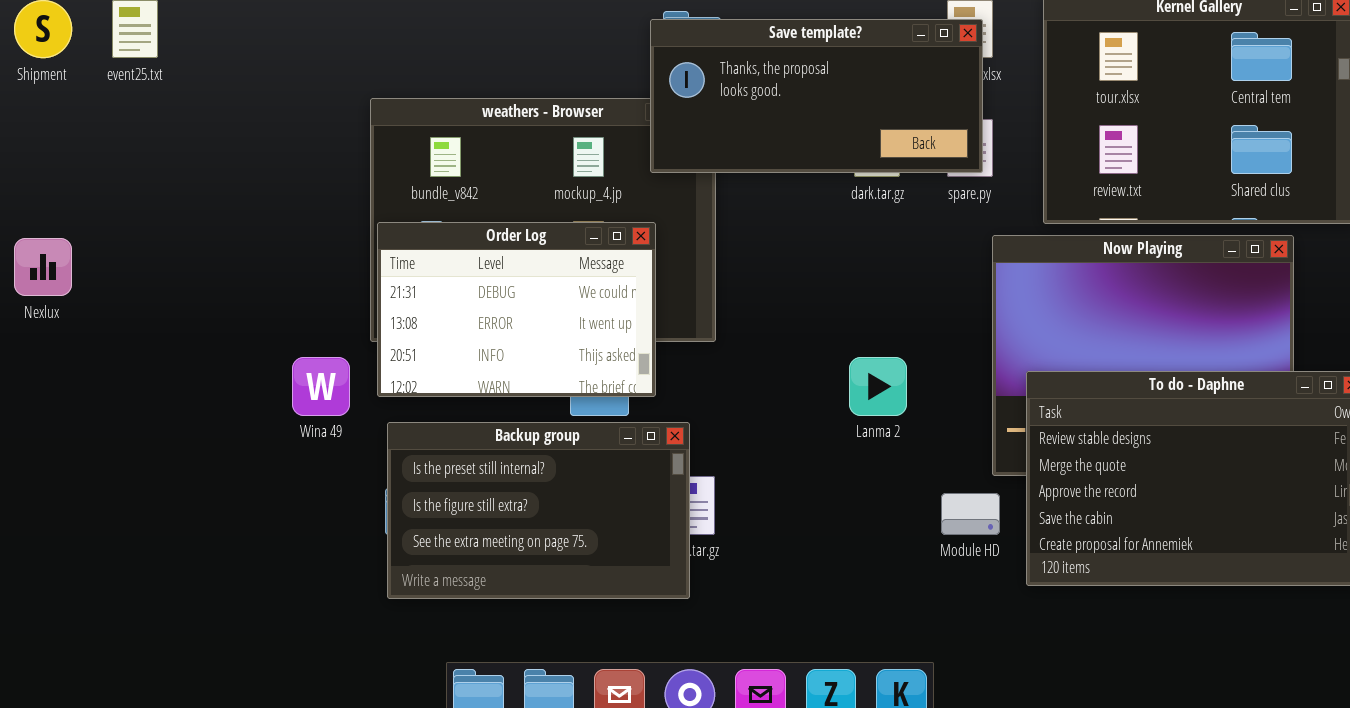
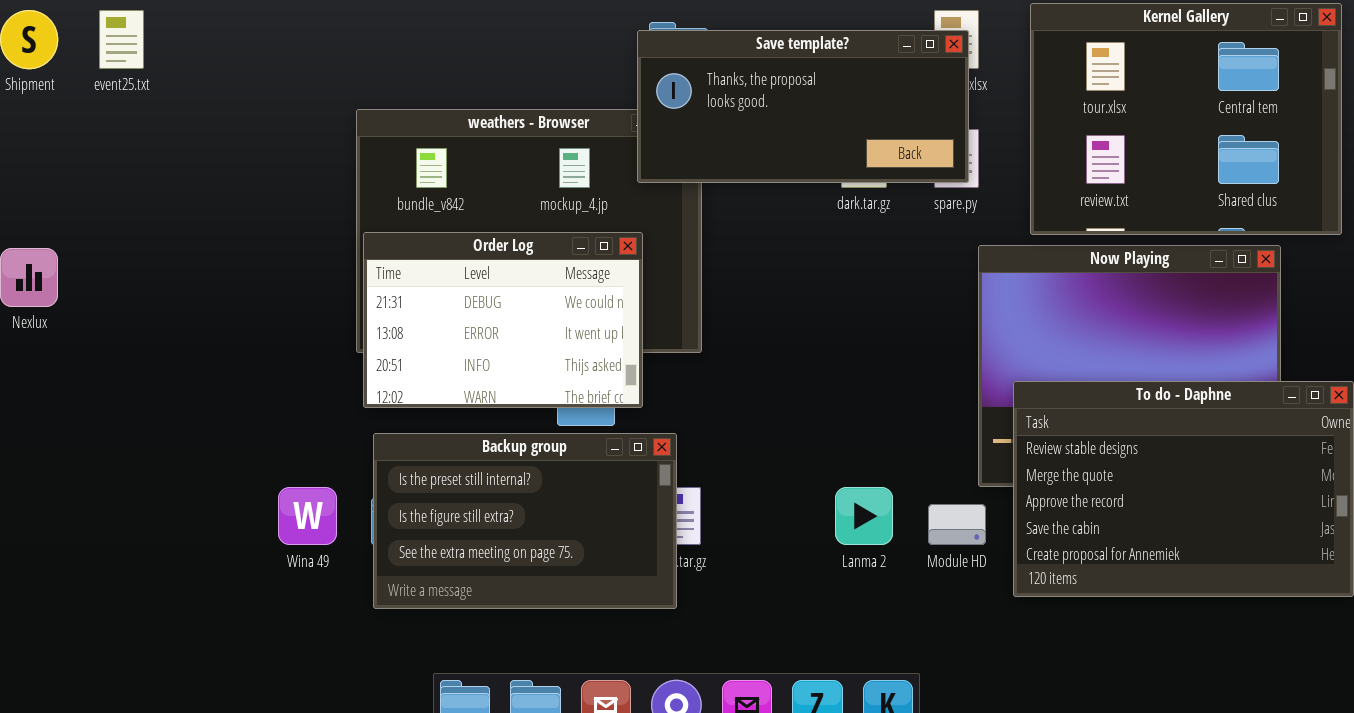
Wina 49: [292,357,350,416] -> [278,487,337,545], moved
Lanma 2: [849,357,907,416] -> [835,487,893,545], moved

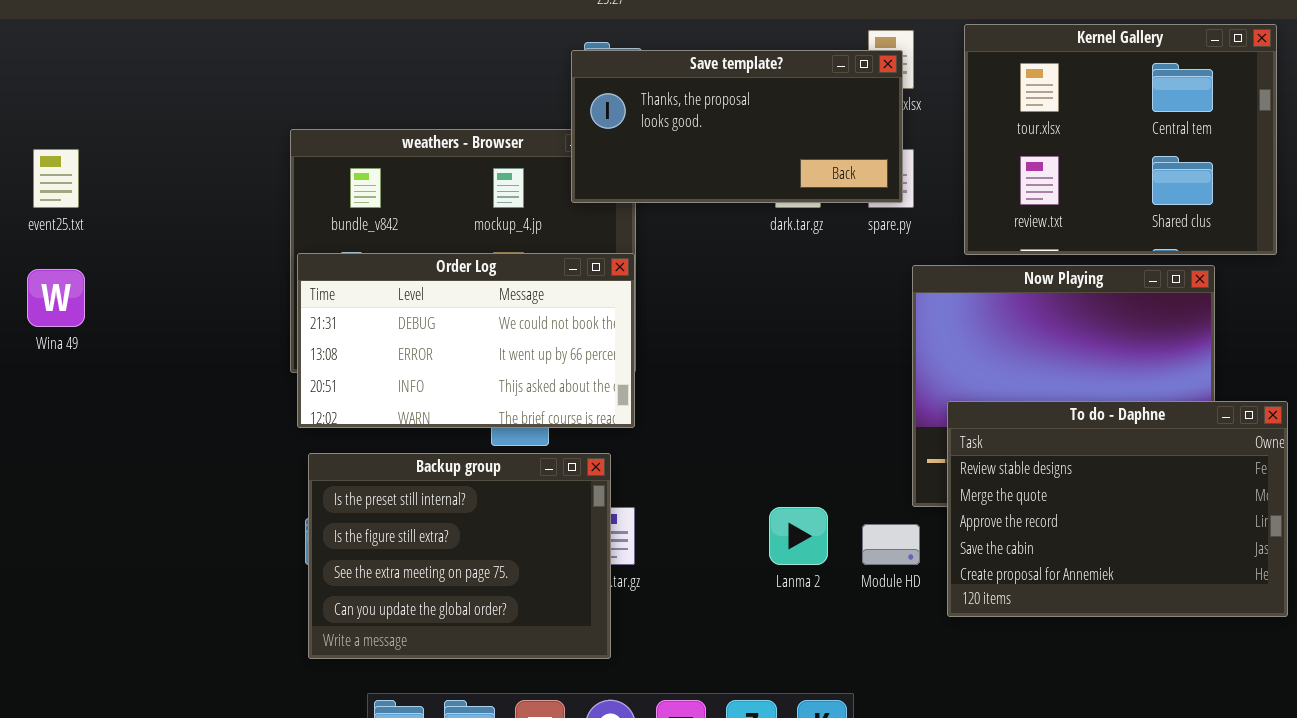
event25.txt: [99,10,144,69] -> [33,149,79,208], moved
Order Log: [363,232,643,408] -> [297,253,635,428], resized
Backup group: [373,433,677,609] -> [308,453,611,659], resized
Wina 49: [278,487,337,545] -> [27,269,85,327], moved

